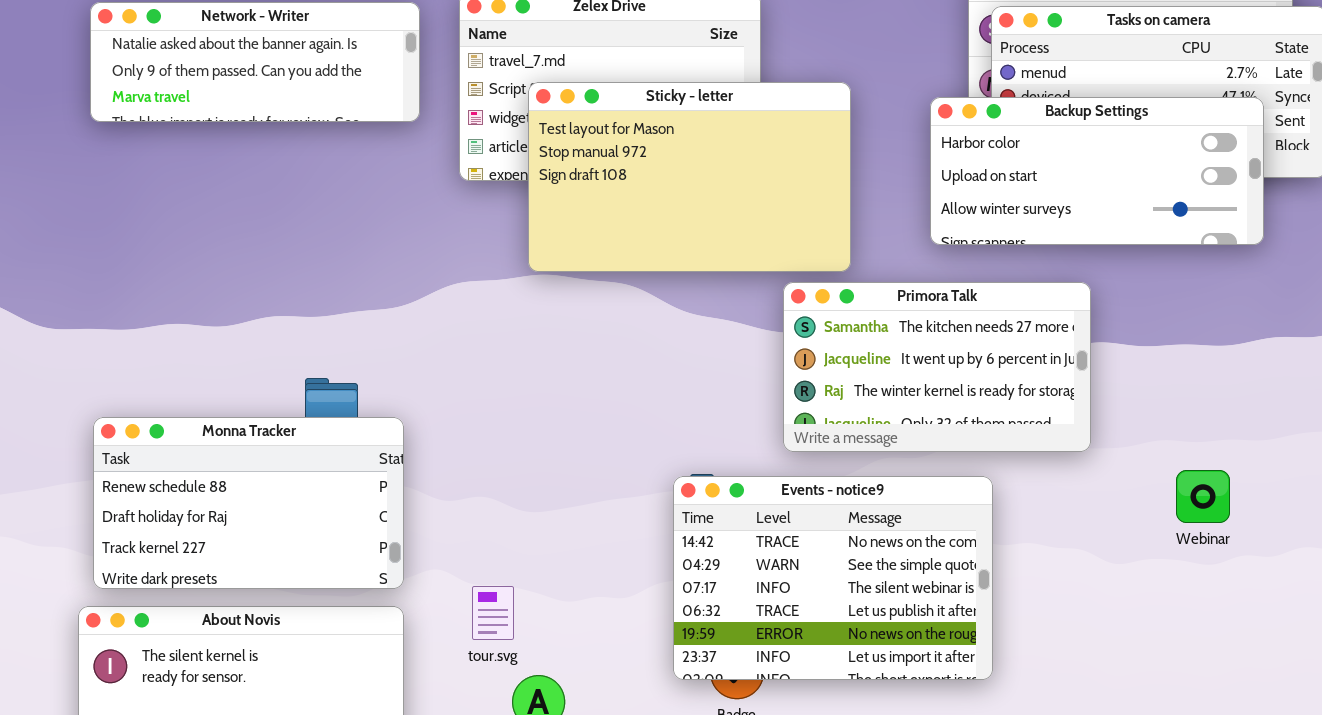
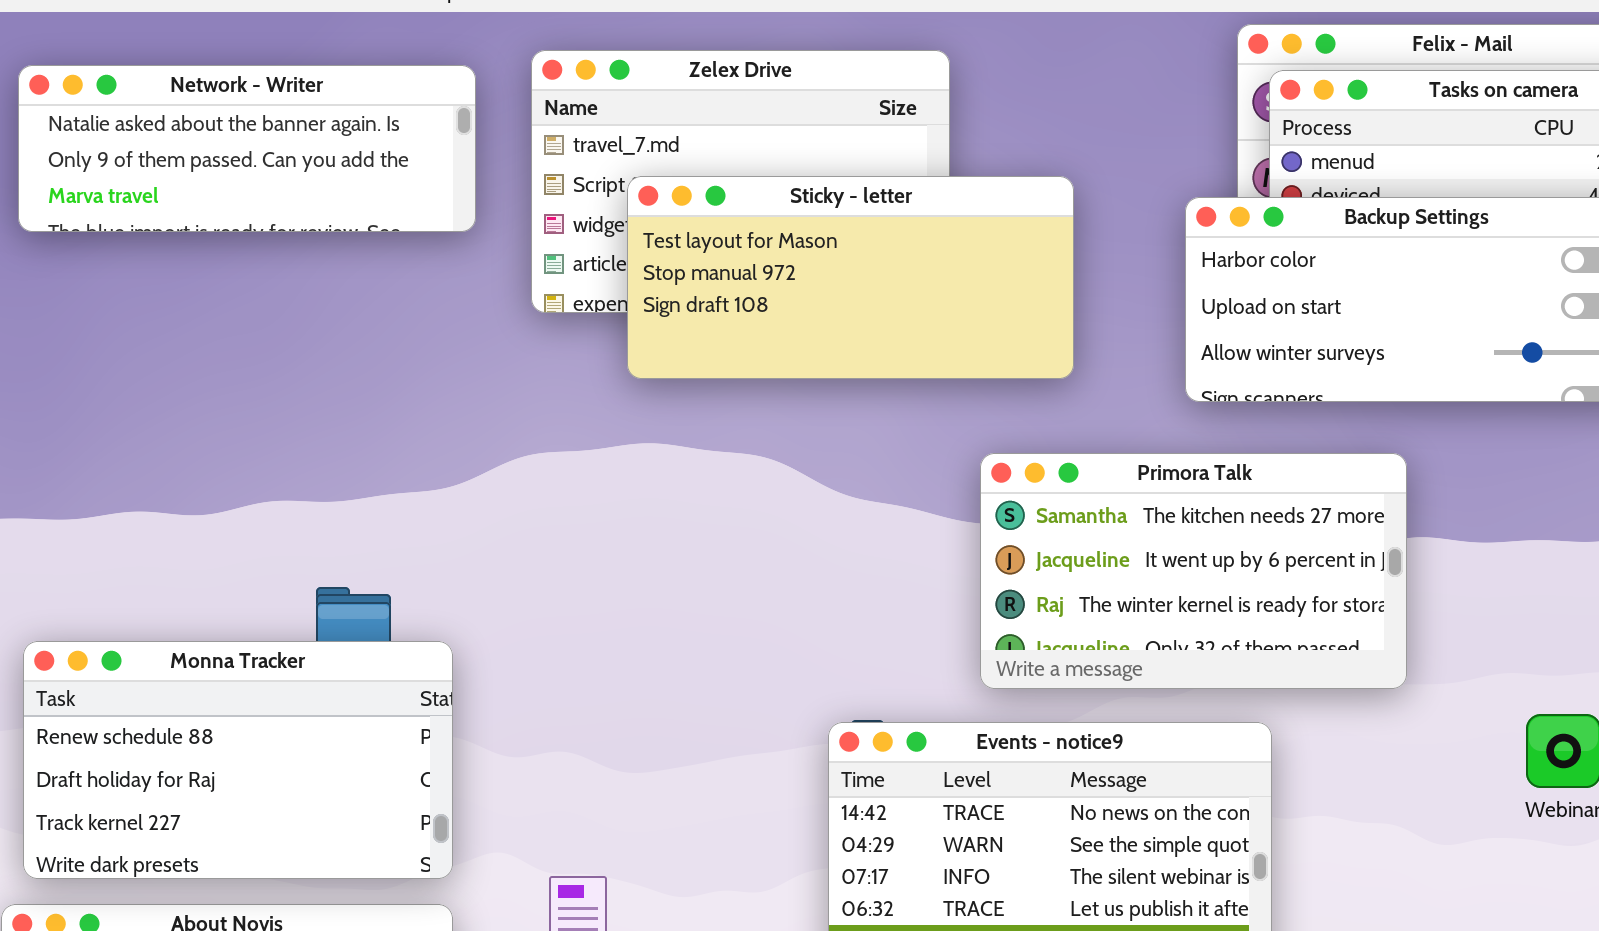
Sticky - letter: [528,82,851,272] -> [627,176,1074,379], resized

